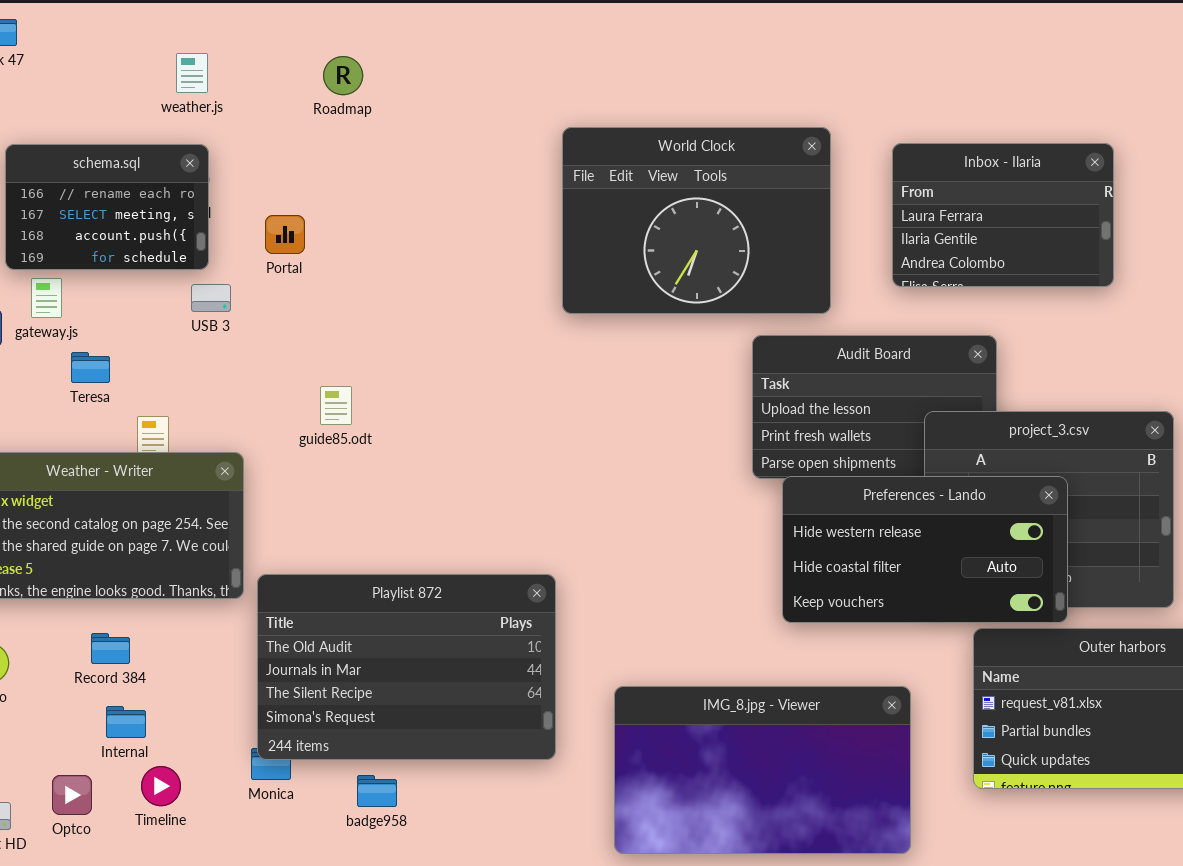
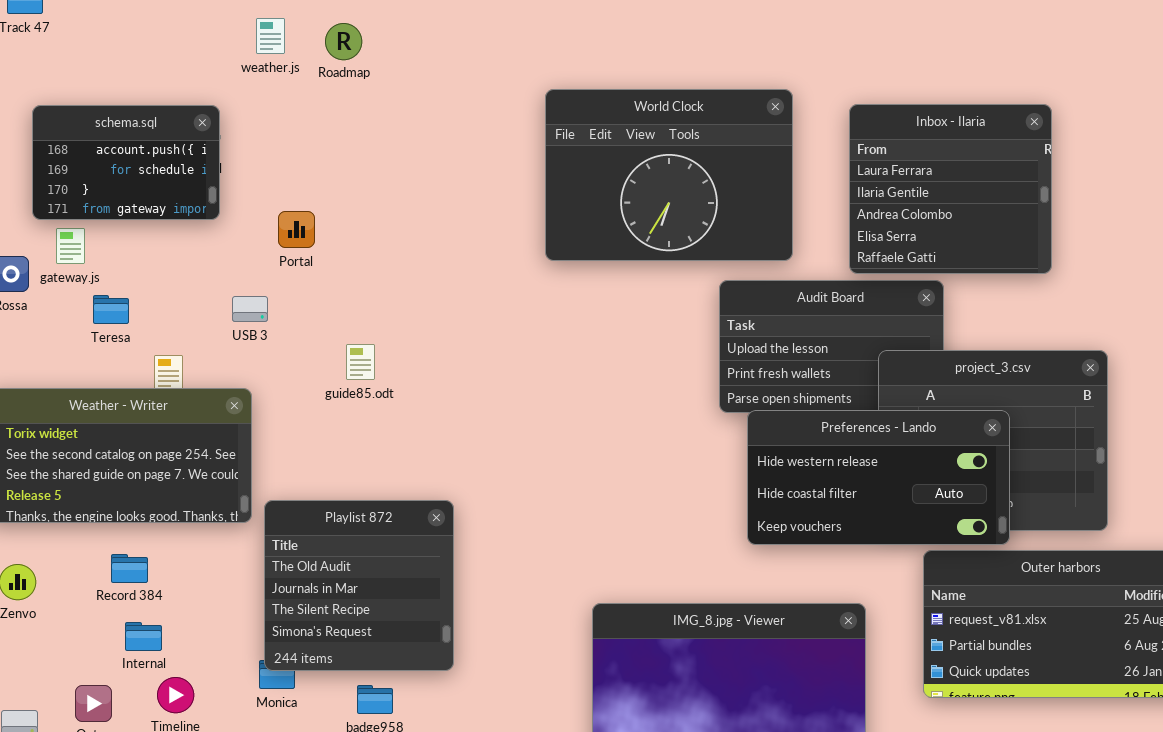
weather.js: [176,53,208,93] -> [256,18,285,54], moved
Inbox - Ilaria: [892,143,1114,287] -> [849,104,1052,274], resized
schema.sql: [5,144,209,270] -> [32,105,220,220], scrolled down 2 rows
Portal: [265,215,305,254] -> [278,211,315,248], moved
USB 3: [191,284,231,312] -> [232,296,268,322], moved
guide85.odt: [320,386,352,425] -> [346,344,375,380], moved
Playlist 872: [257,574,556,760] -> [264,500,454,671], resized

